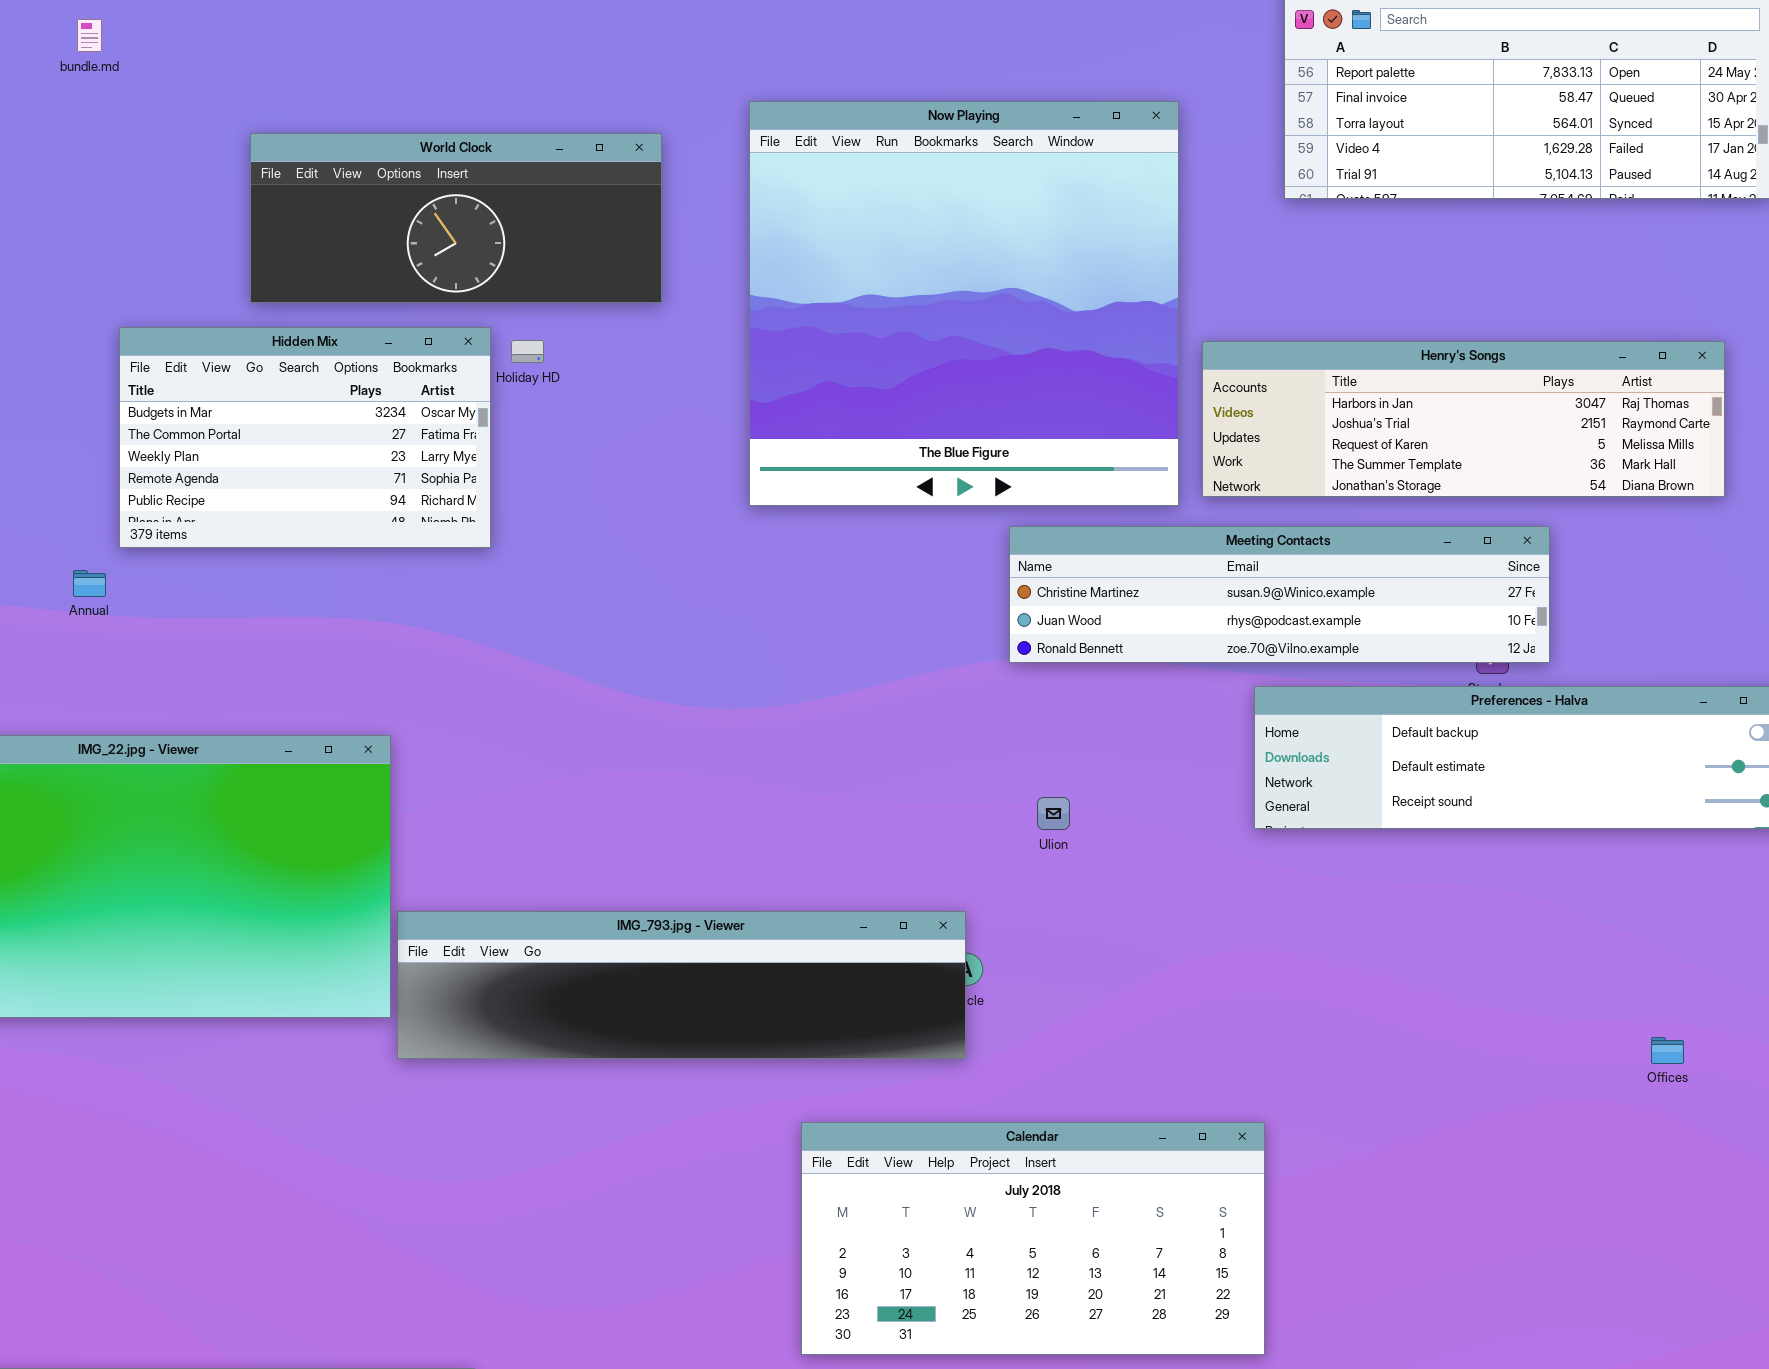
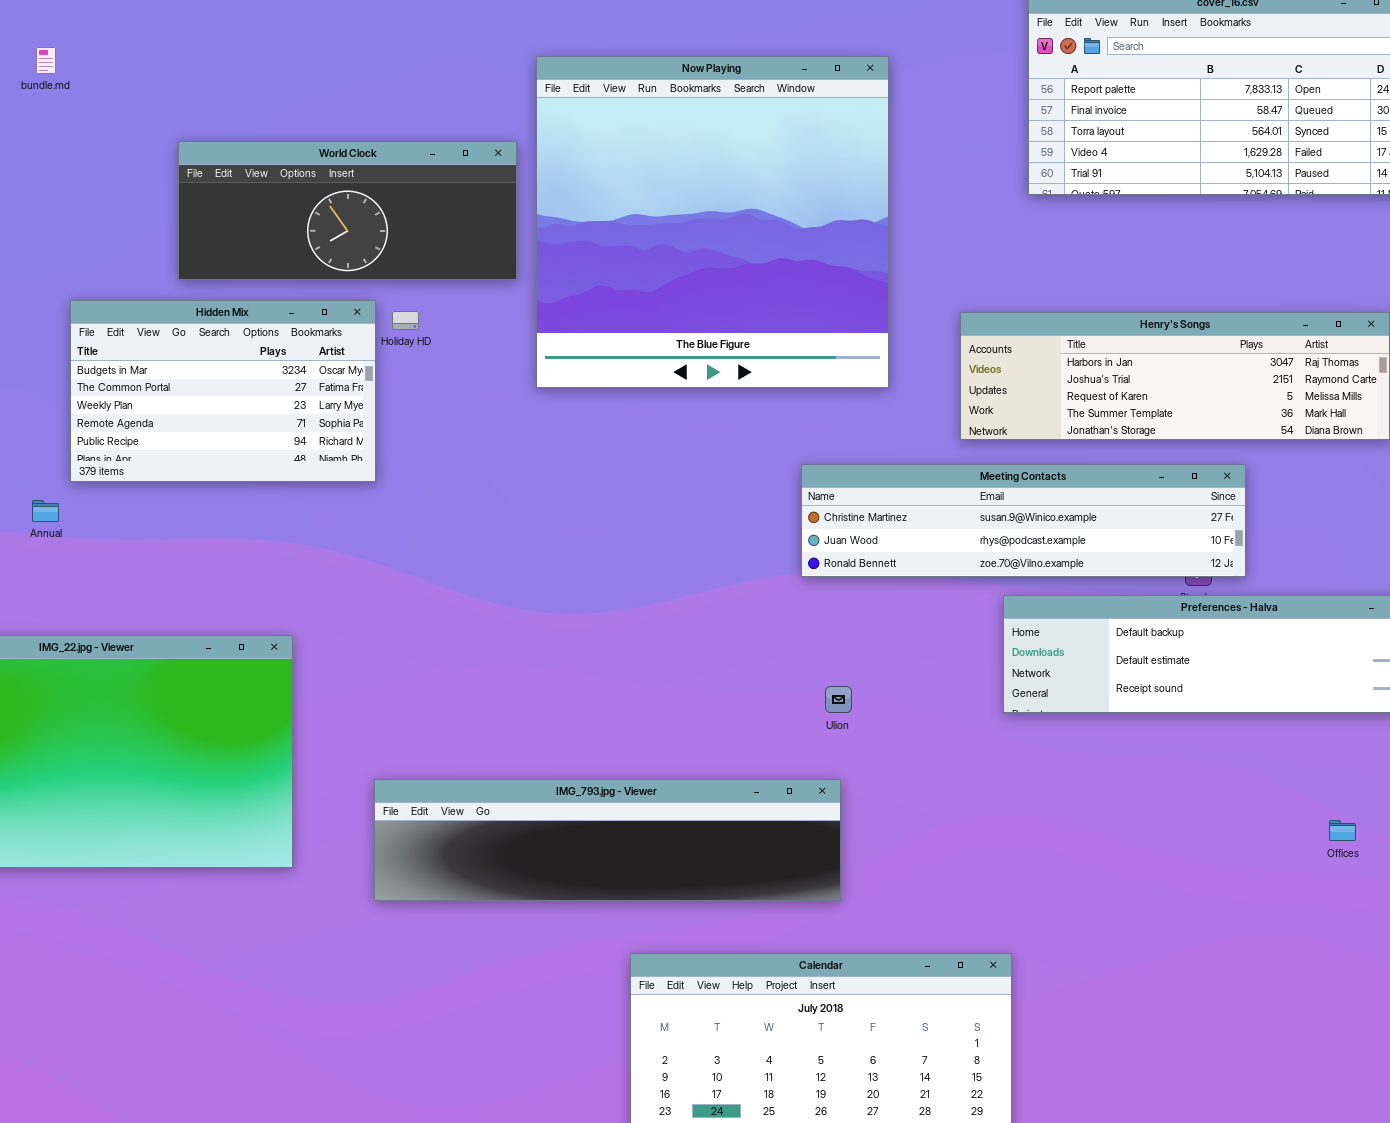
Now Playing: [749,101,1179,506] -> [536,56,889,388], moved
IMG_793.jpg - Viewer: [397,911,966,1059] -> [374,779,841,901], moved
Offices: [1651,1037,1684,1064] -> [1329,820,1356,841], moved

